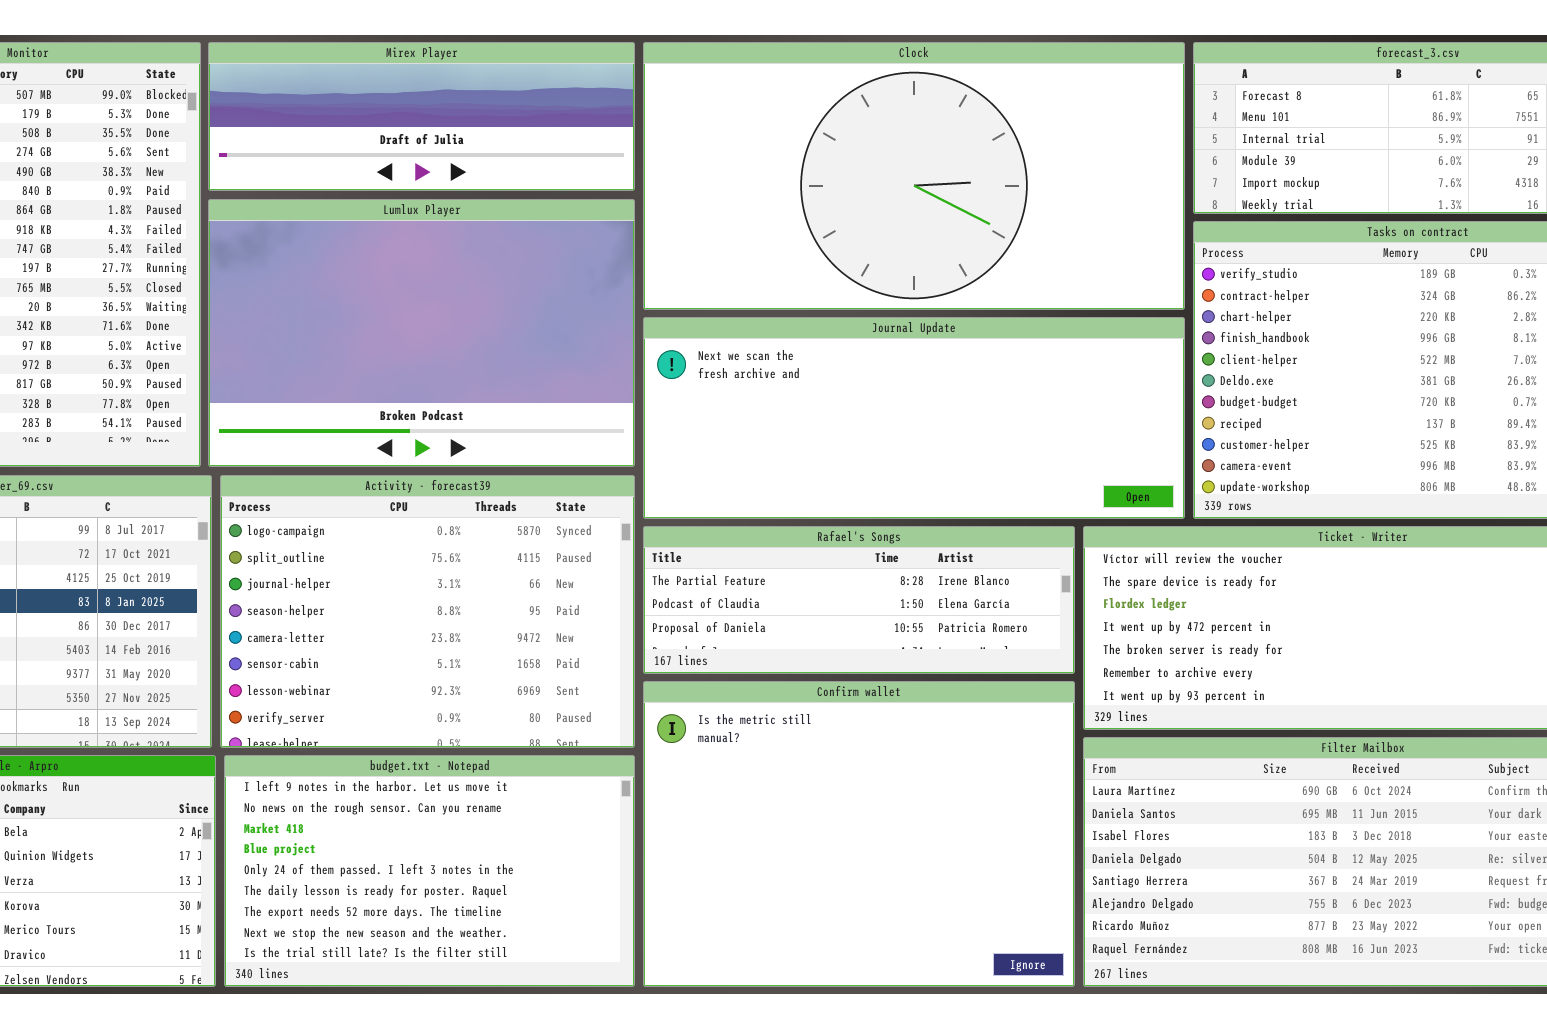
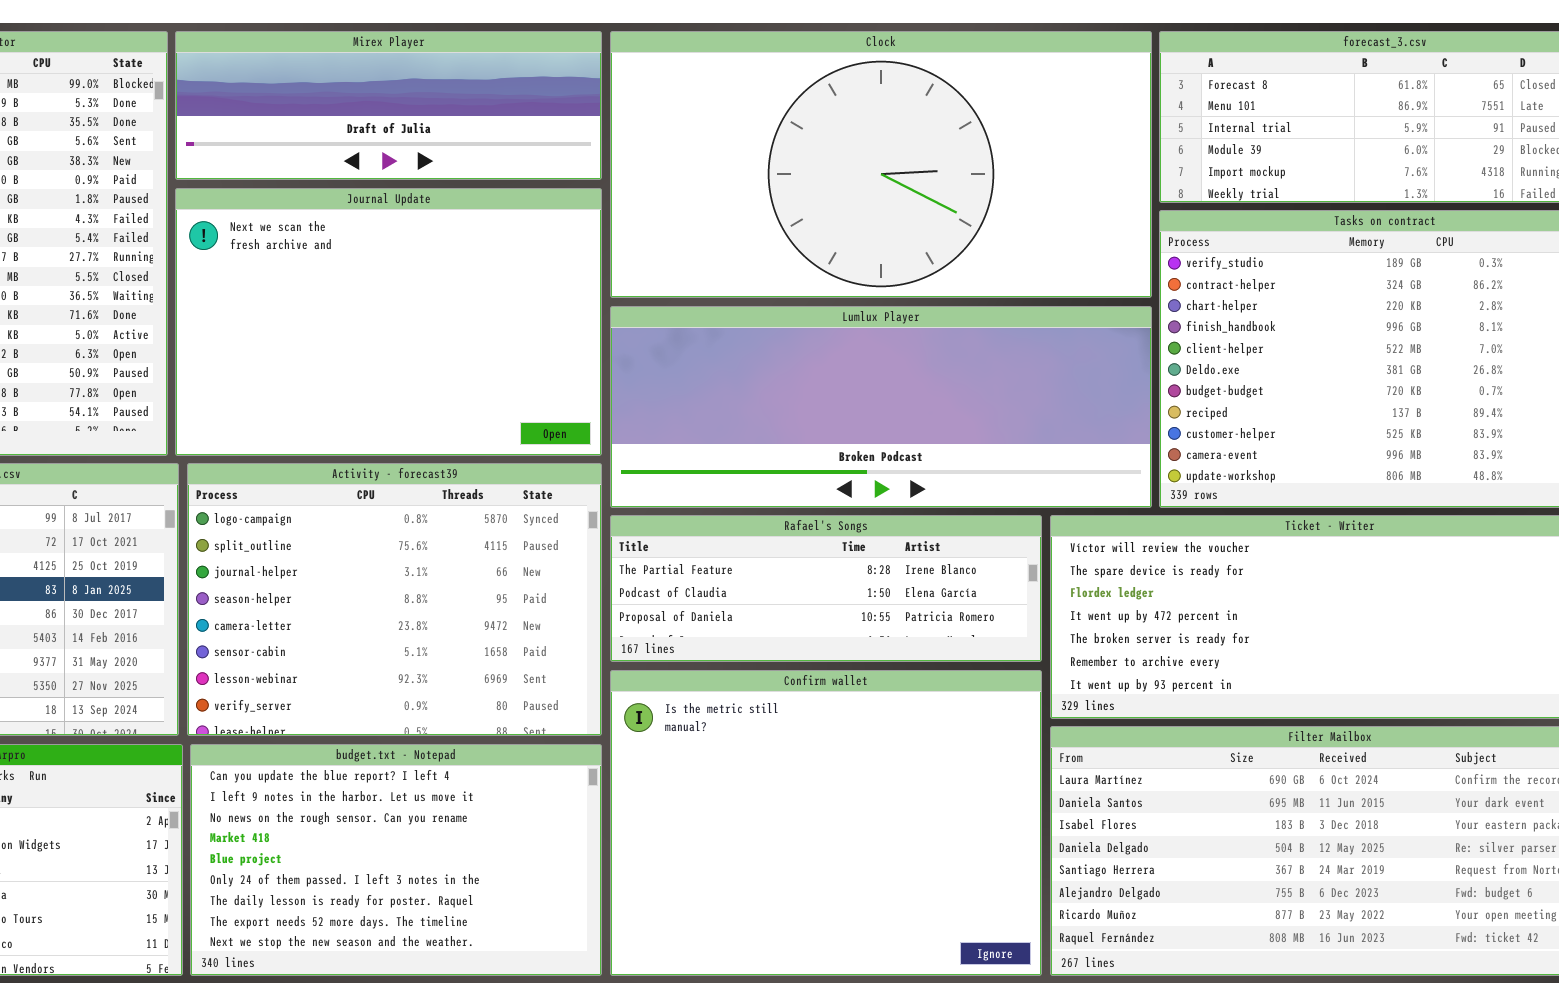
Lumlux Player: [208,199,635,467] -> [610,306,1152,508], moved, resized
Journal Update: [643,317,1185,519] -> [175,188,602,456], moved, resized
budget.txt - Notepad: [224,755,635,987] -> [190,744,602,976], scrolled up 1 row

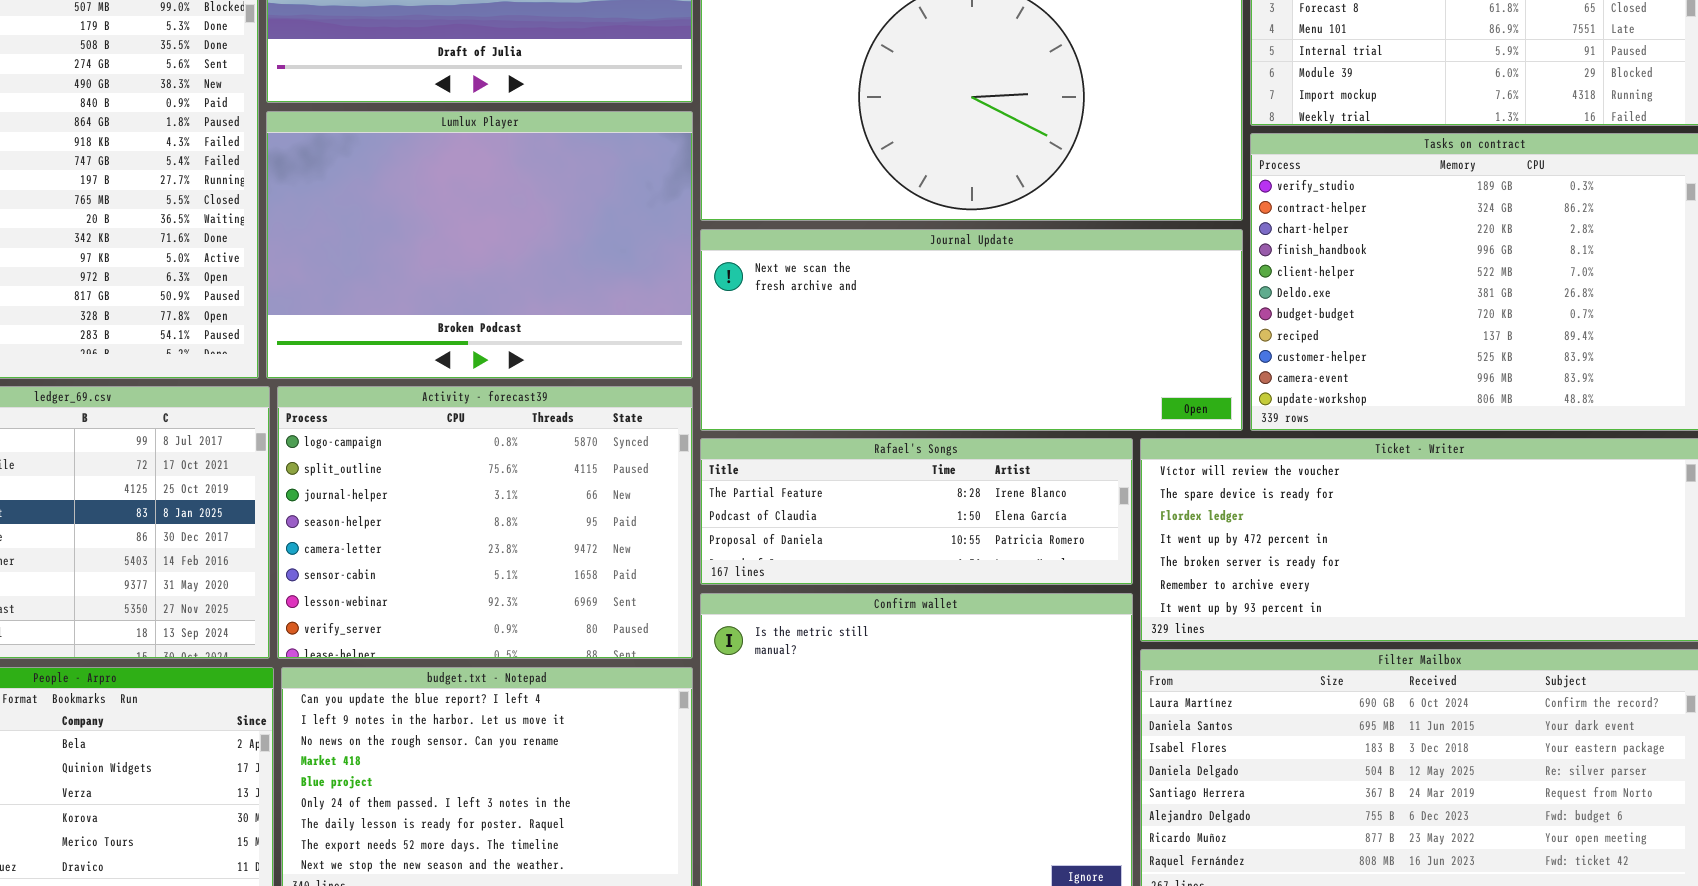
Journal Update: [175,188,602,456] -> [700,229,1243,431], moved, resized
Lumlux Player: [610,306,1152,508] -> [266,111,693,379], moved, resized

